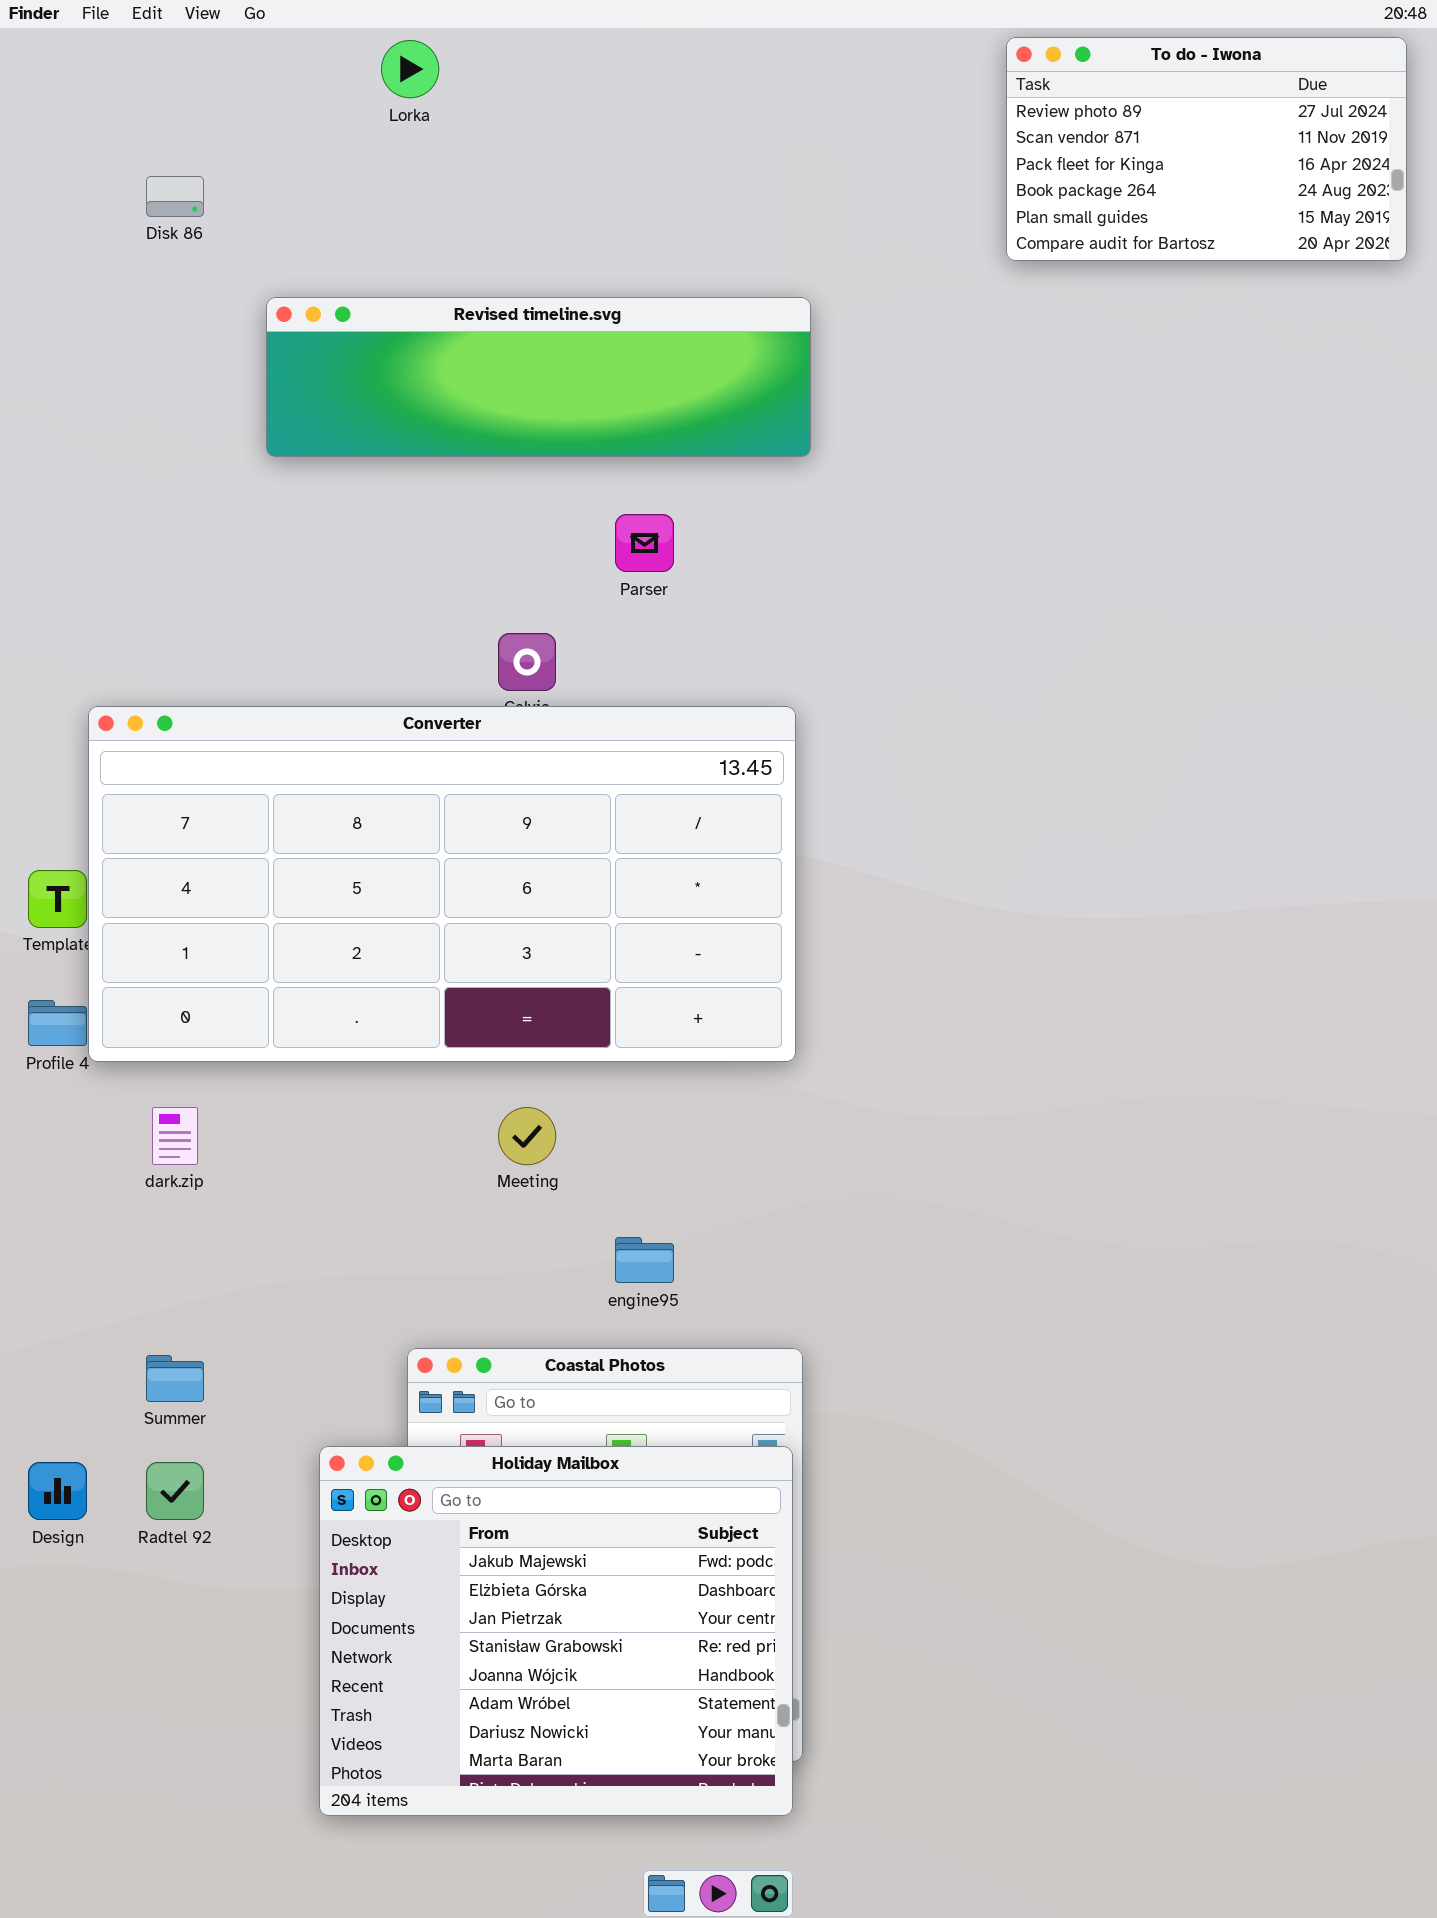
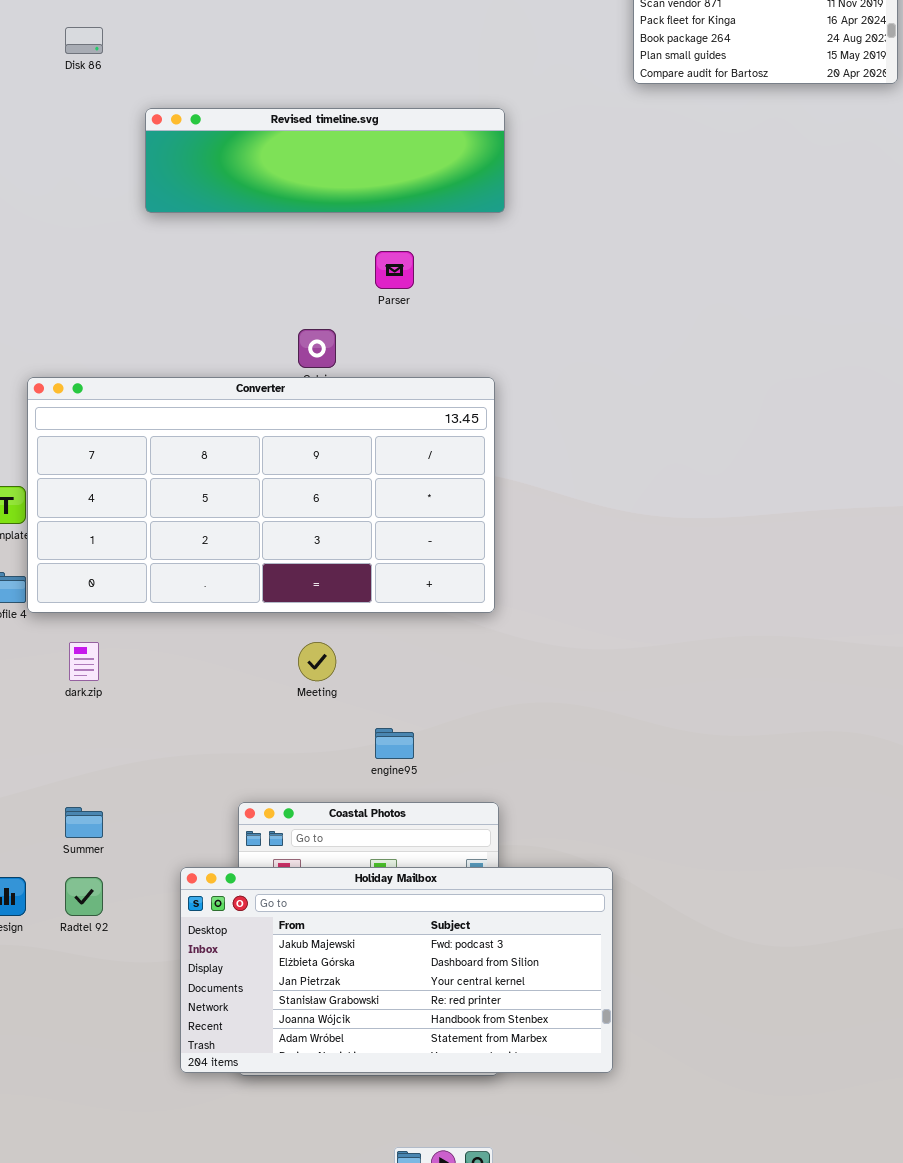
Holiday Mailbox: [319,1446,793,1816] -> [180,867,613,1073], resized

